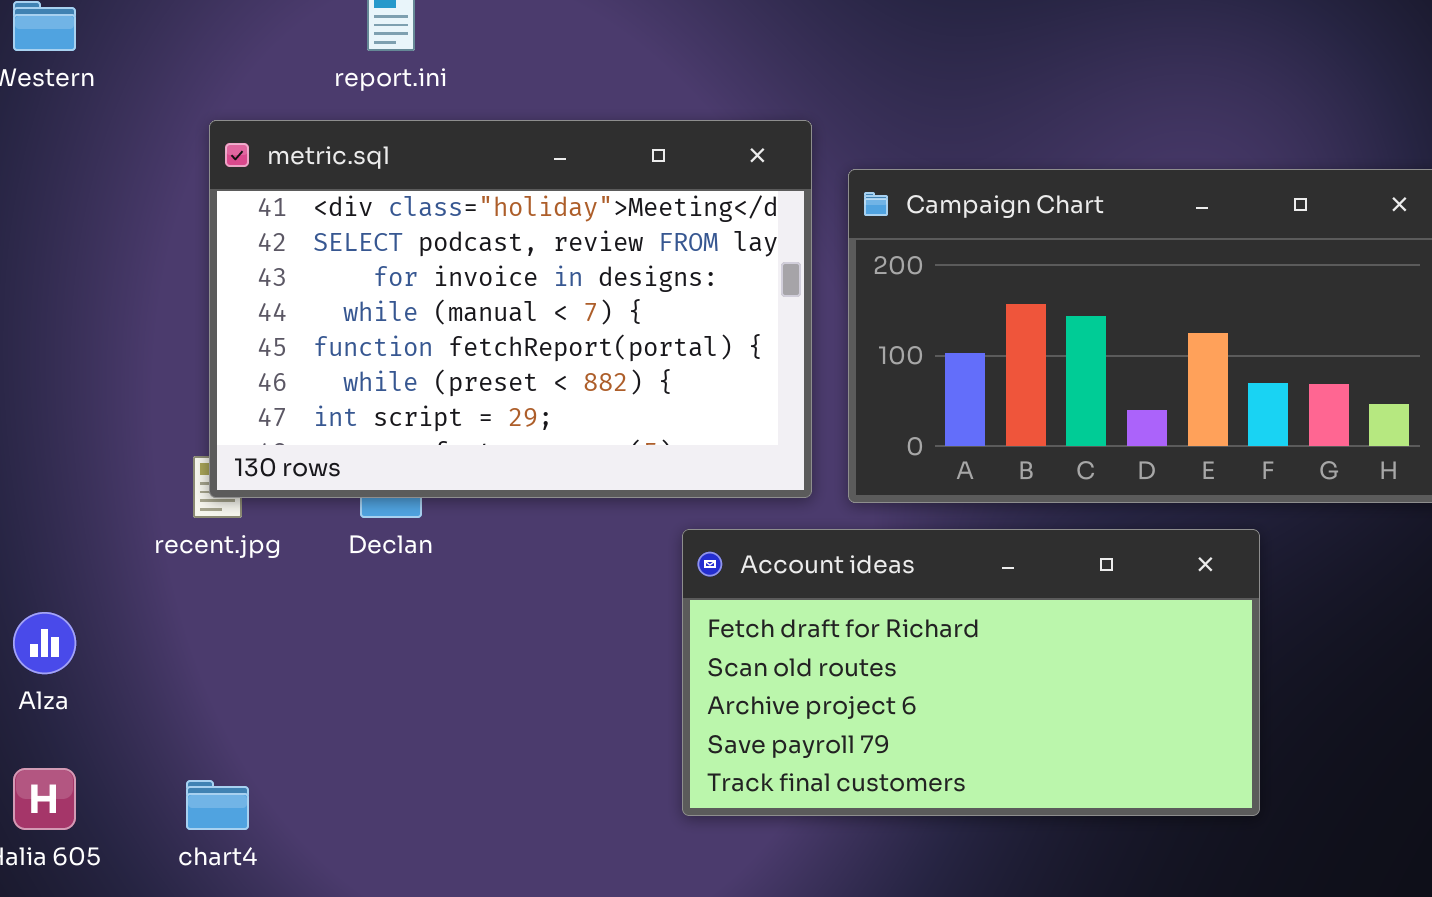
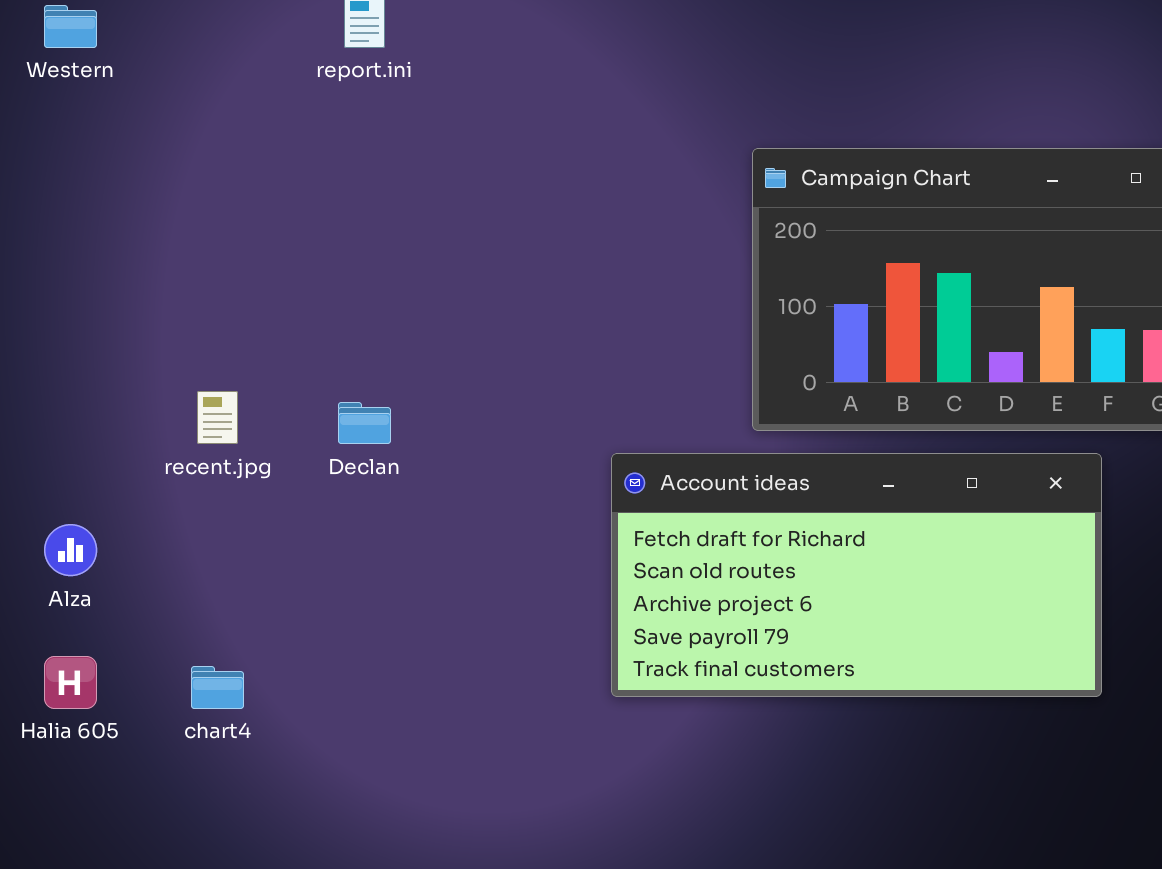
metric.sql: [209,120,812,498] -> none, closed

